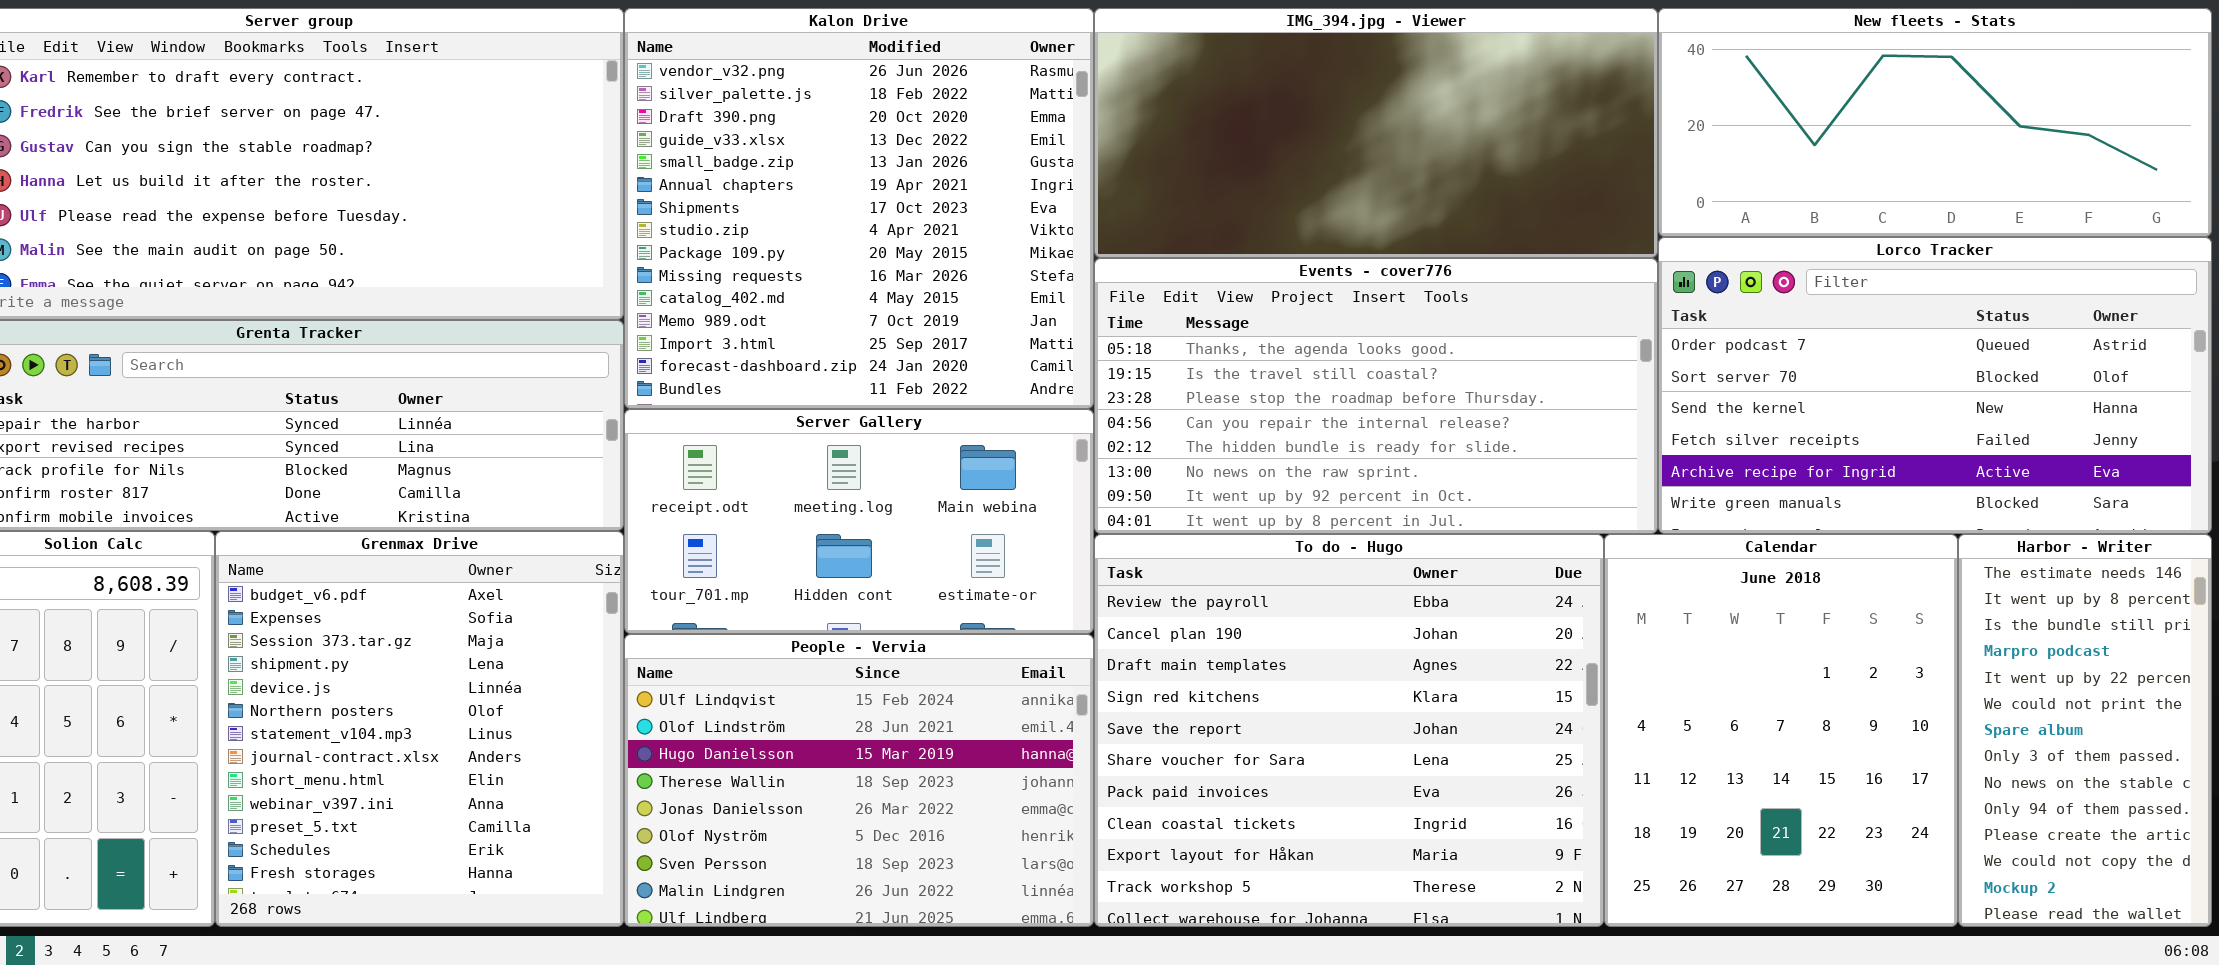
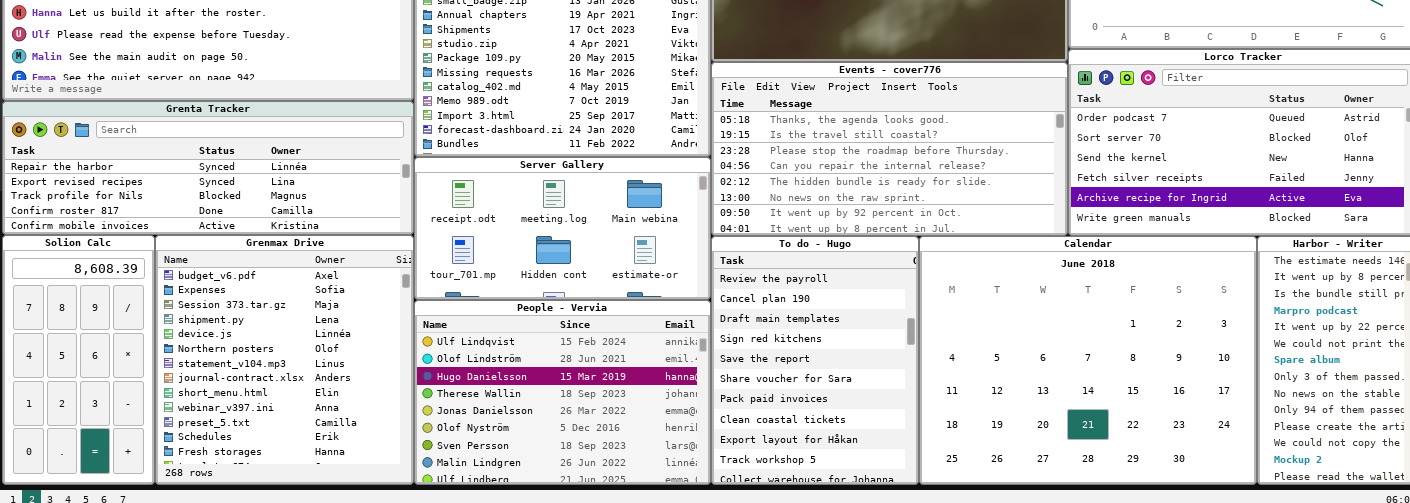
To do - Hugo: [1094,534,1604,927] -> [711,236,919,485], resized
Calendar: [1604,534,1958,927] -> [919,236,1257,485], resized

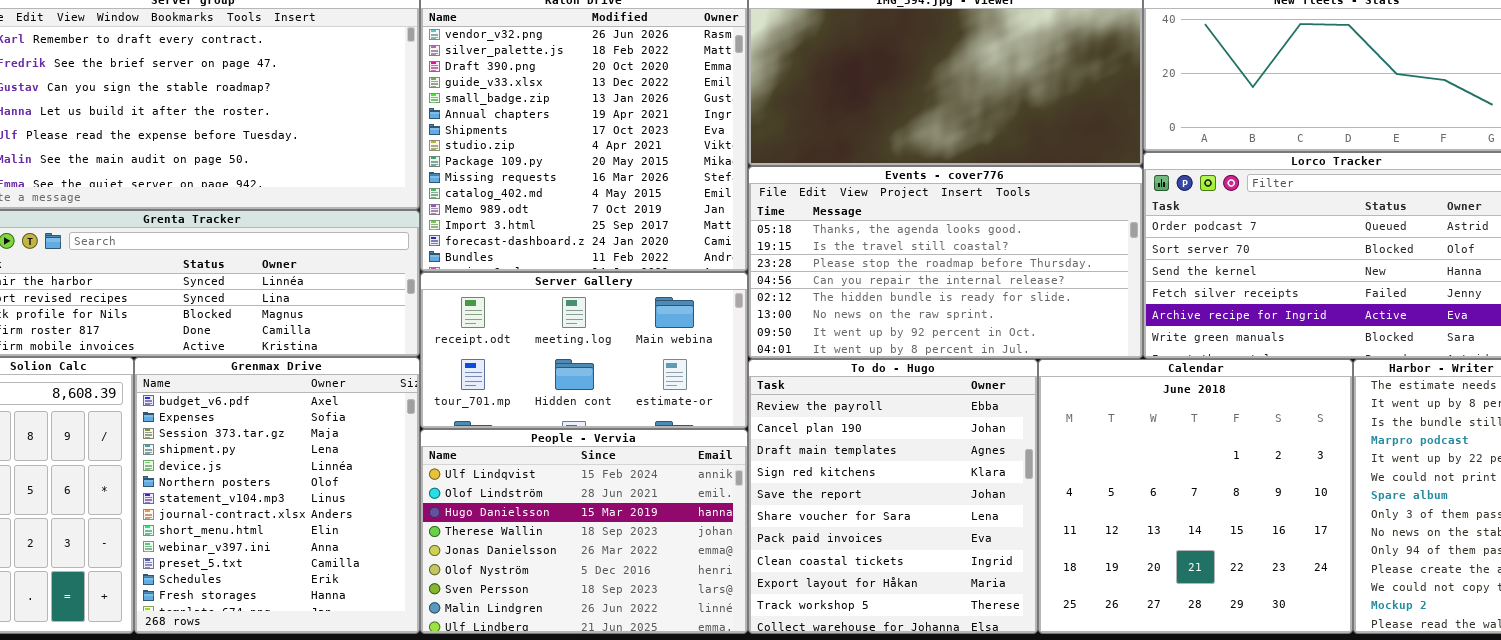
To do - Hugo: [711,236,919,485] -> [748,359,1038,634], resized
Calendar: [919,236,1257,485] -> [1038,359,1353,634], resized

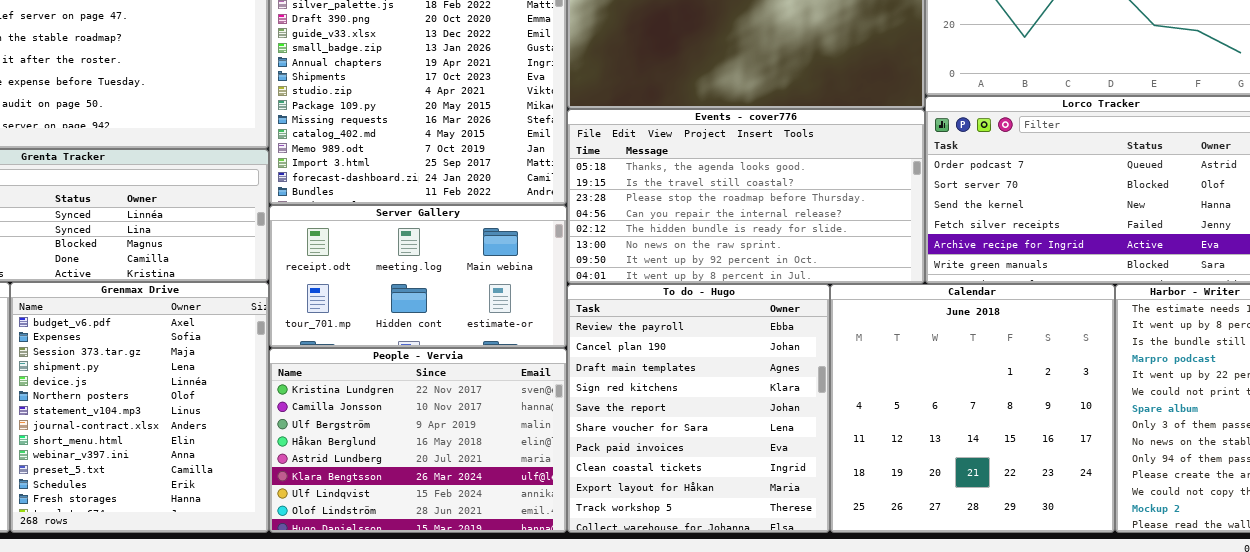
People - Vervia: [420,429,748,634] -> [269,348,567,533], scrolled up 6 rows

